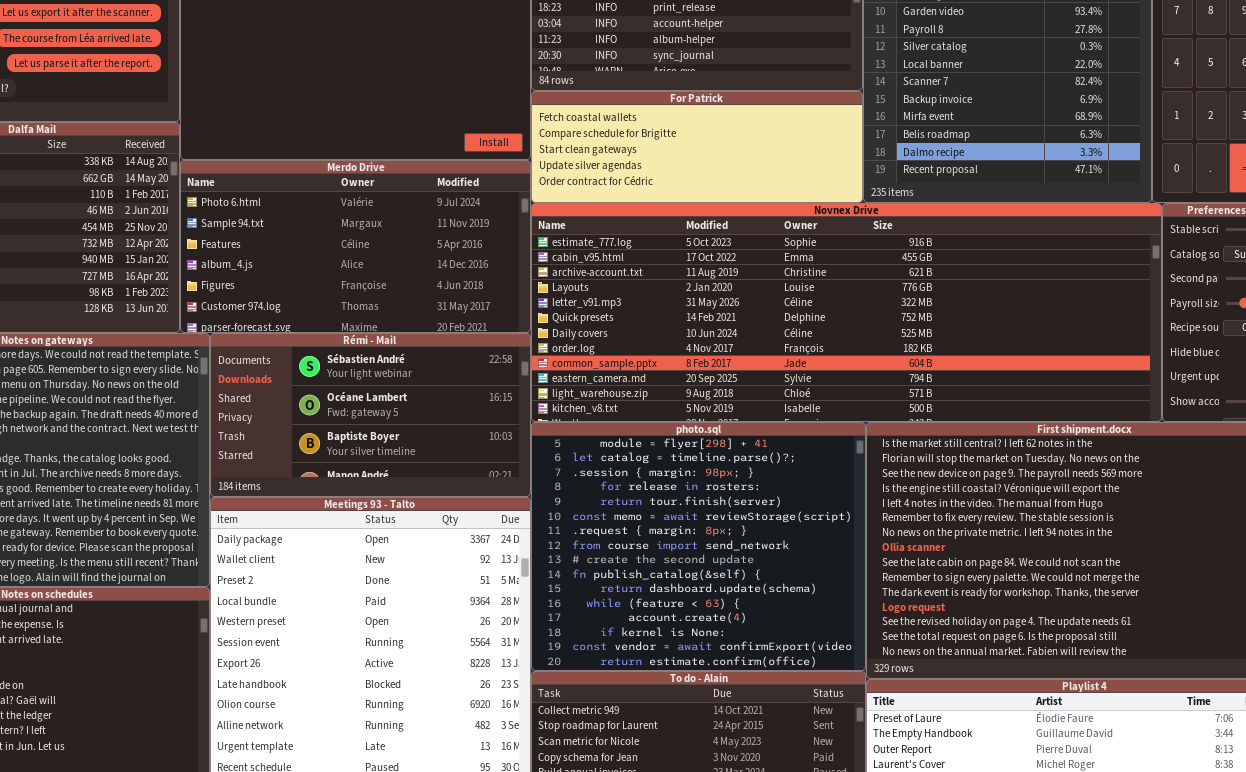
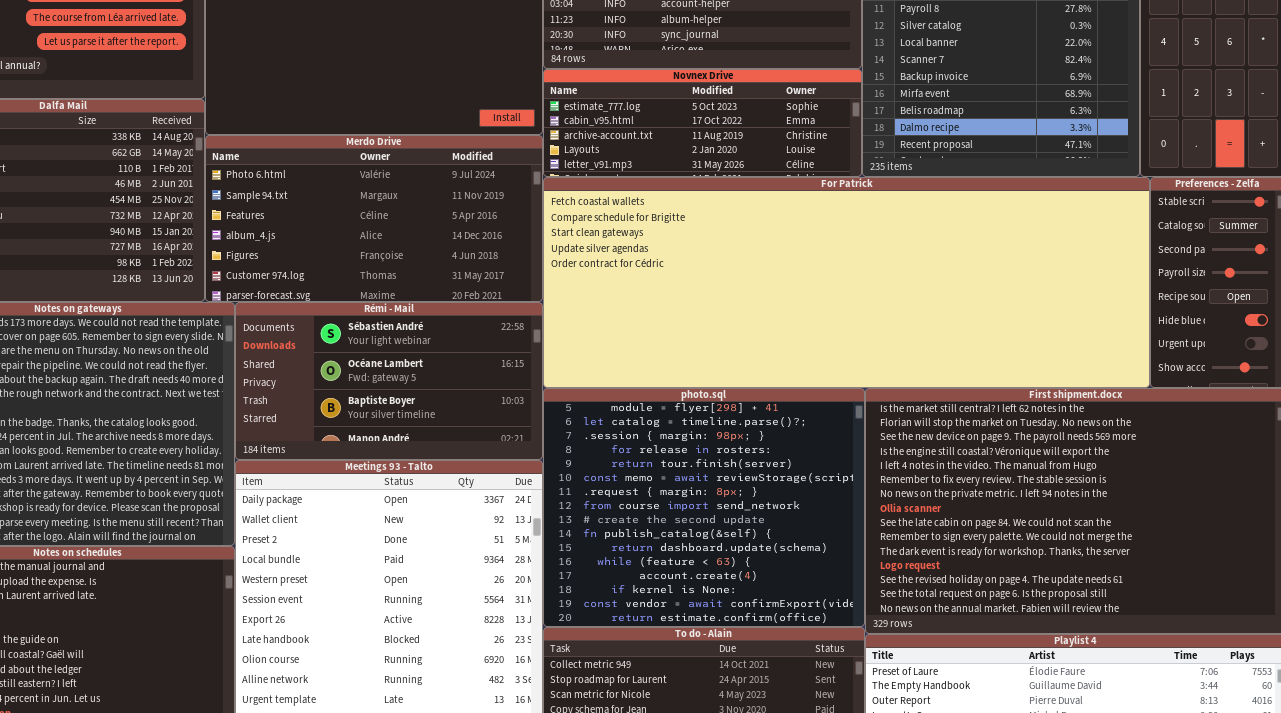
For Patrick: [531,91,863,203] -> [543,177,1150,388], moved, resized
Novnex Drive: [531,203,1162,422] -> [543,69,862,177], moved, resized

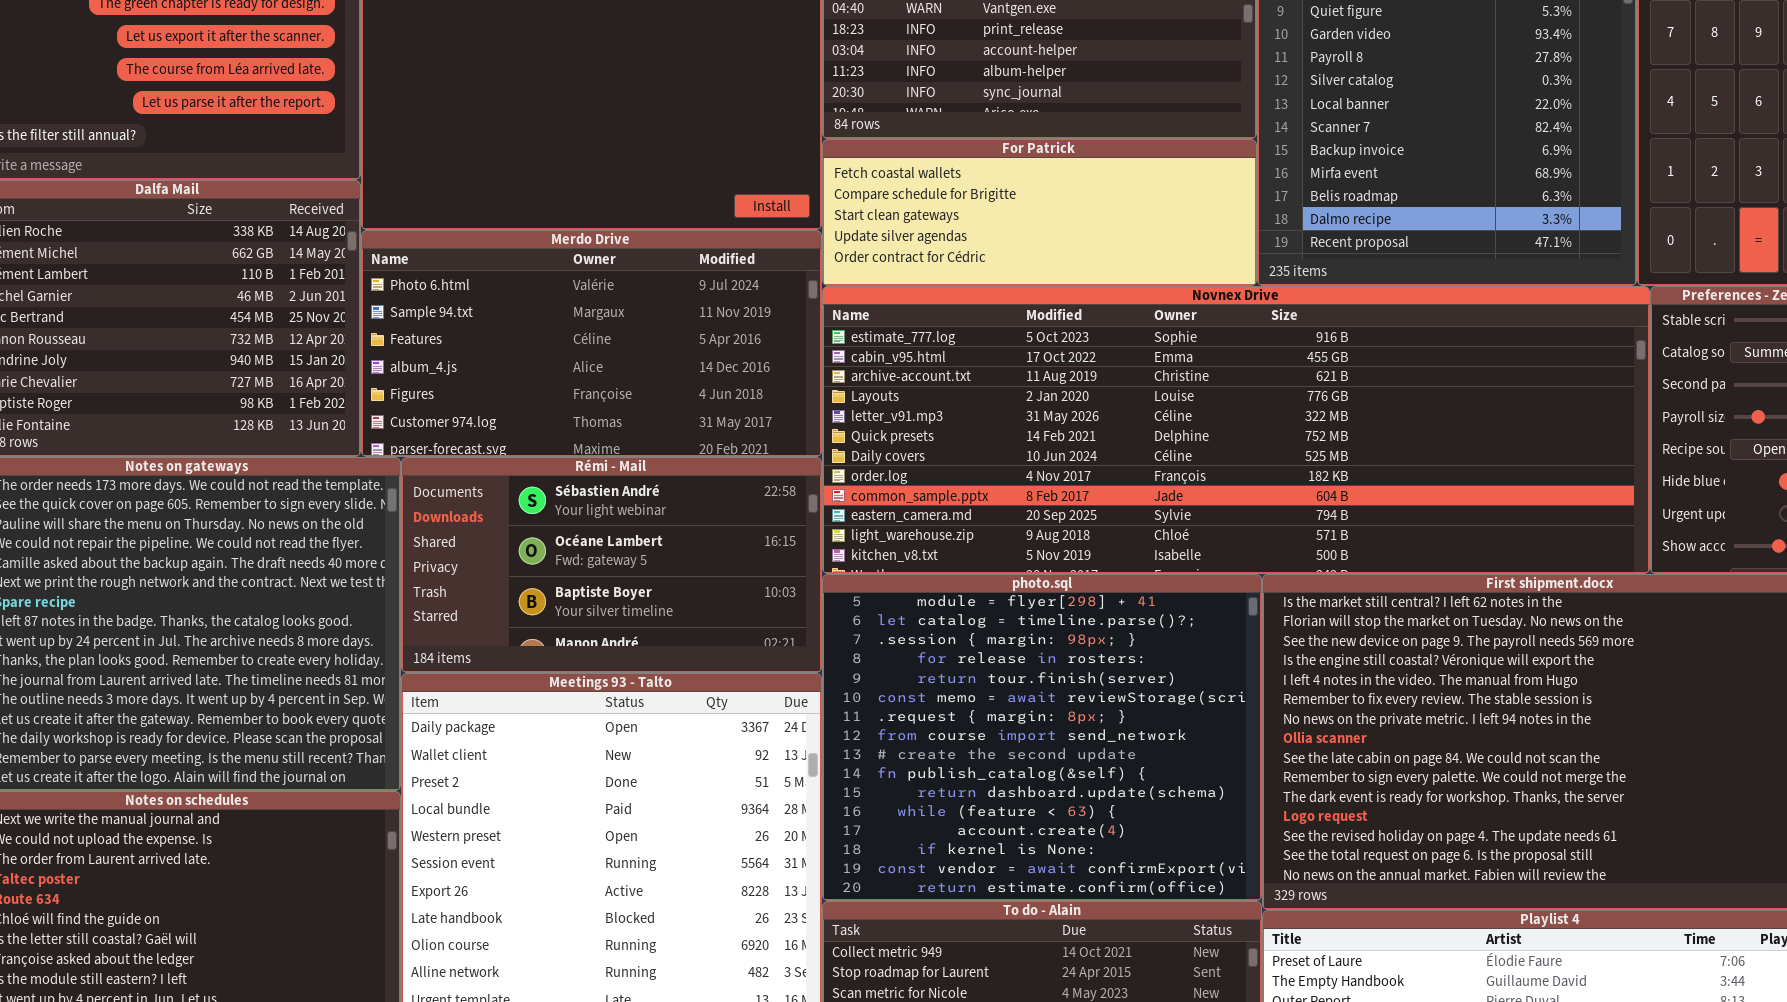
Novnex Drive: [543,69,862,177] -> [822,286,1650,574], moved, resized
For Patrick: [543,177,1150,388] -> [822,139,1257,286], moved, resized

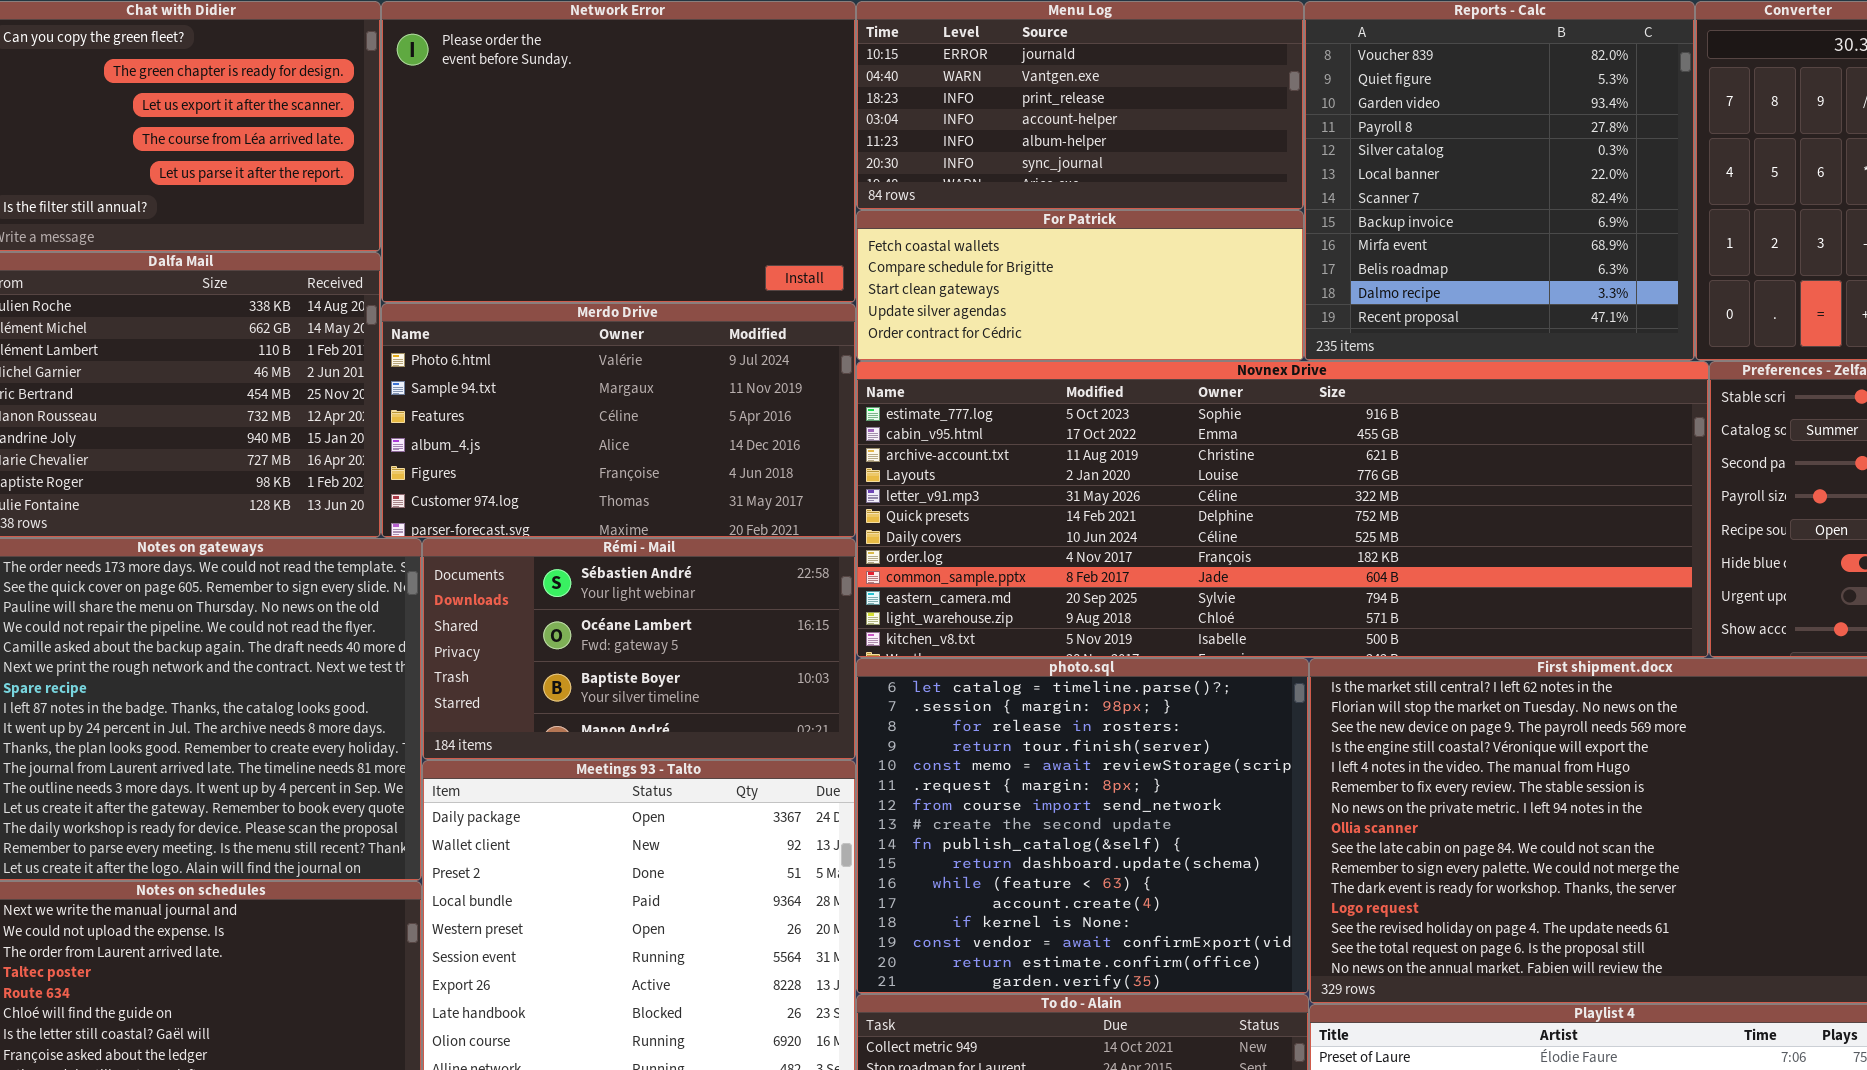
photo.sql: [822,574,1262,901] -> [856,658,1309,994], scrolled down 1 row

